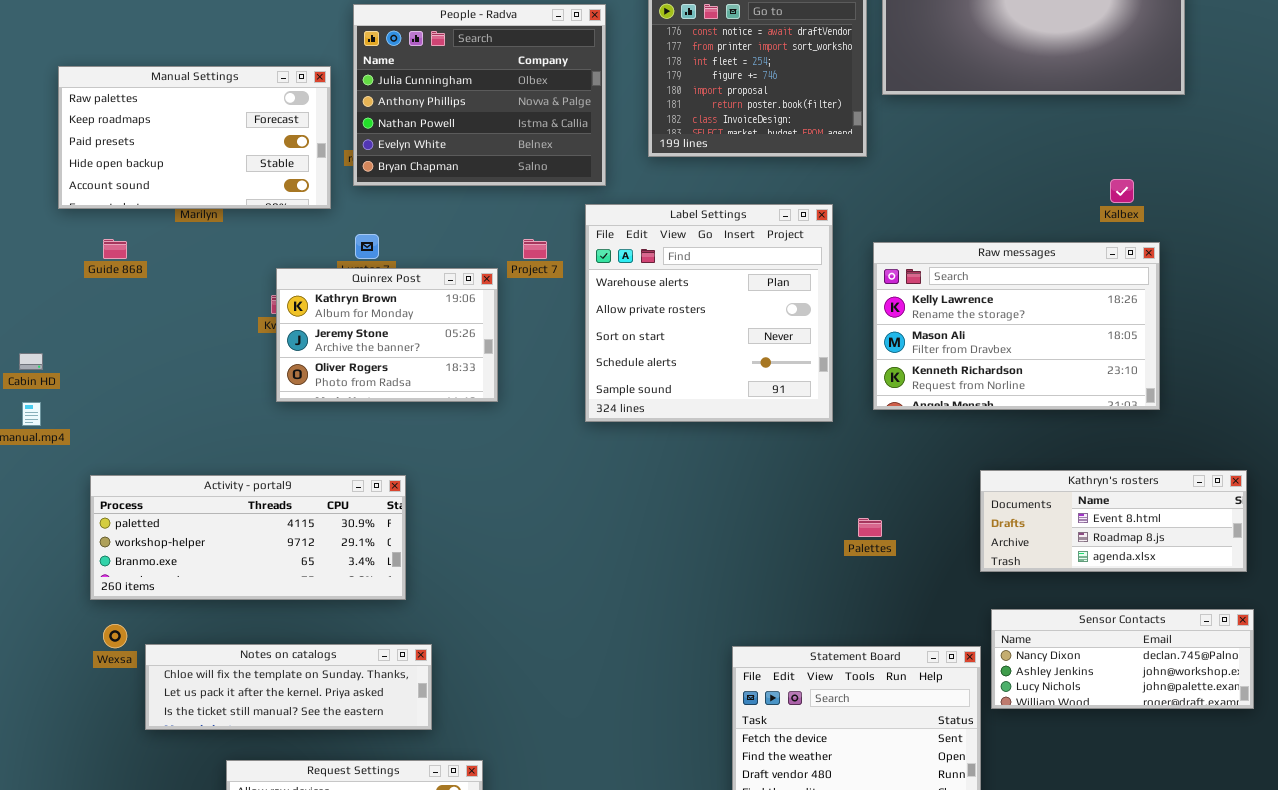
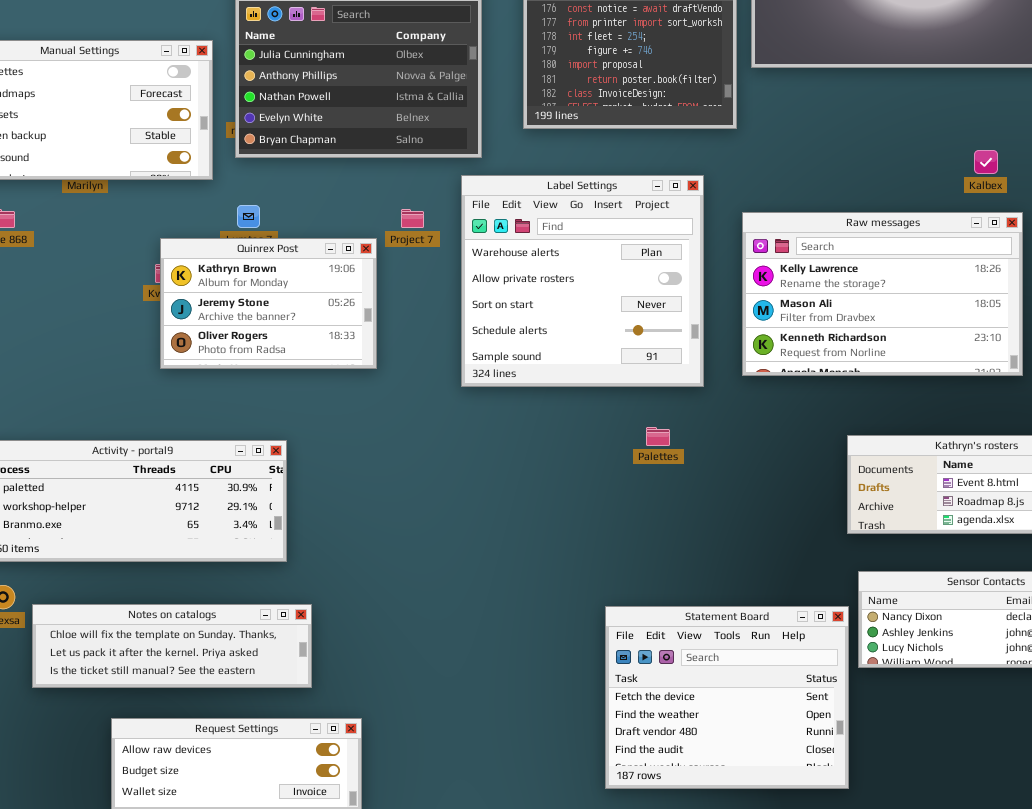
Palettes: [858,518,882,537] -> [646,427,670,446], moved

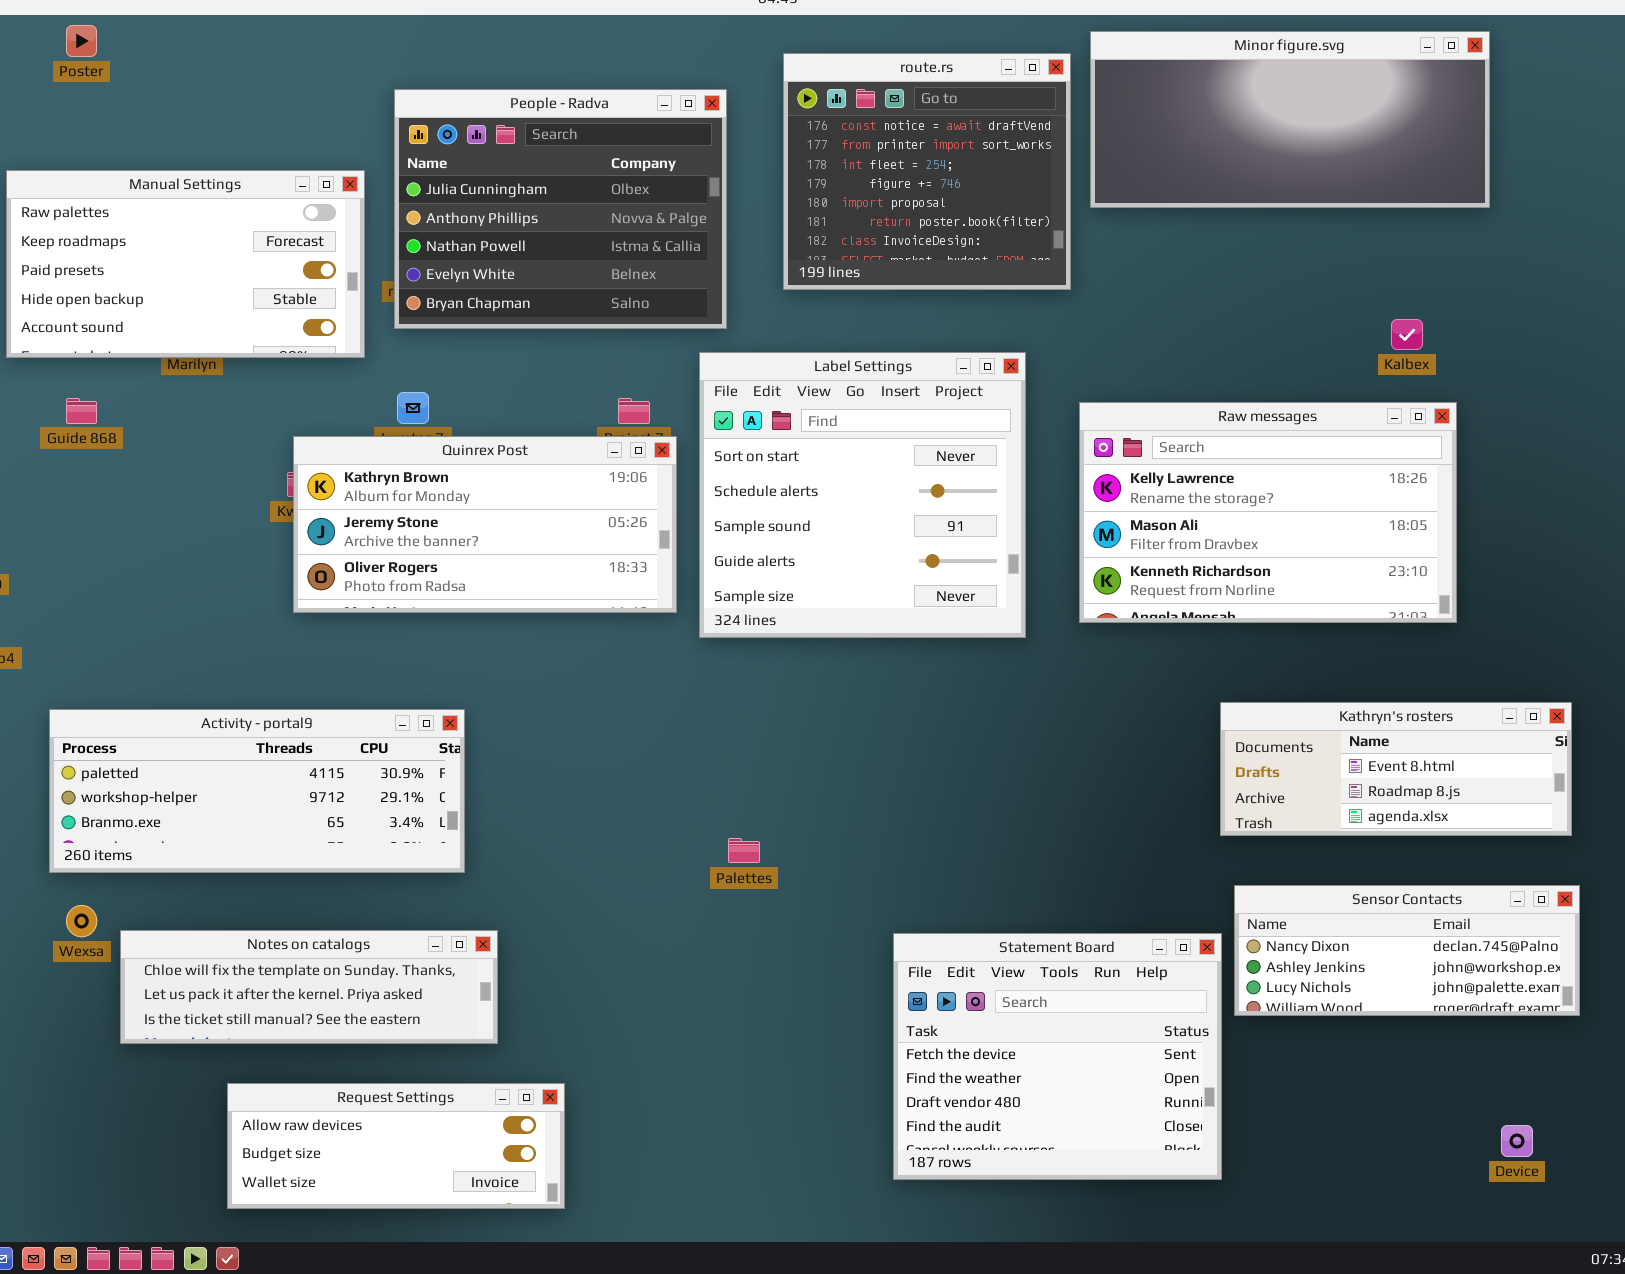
Label Settings: [461,175,704,387] -> [699,352,1026,638], scrolled down 2 rows
Quinrex Post: [160,238,377,369] -> [293,436,677,613], resized
Palettes: [646,427,670,446] -> [728,838,760,863], moved

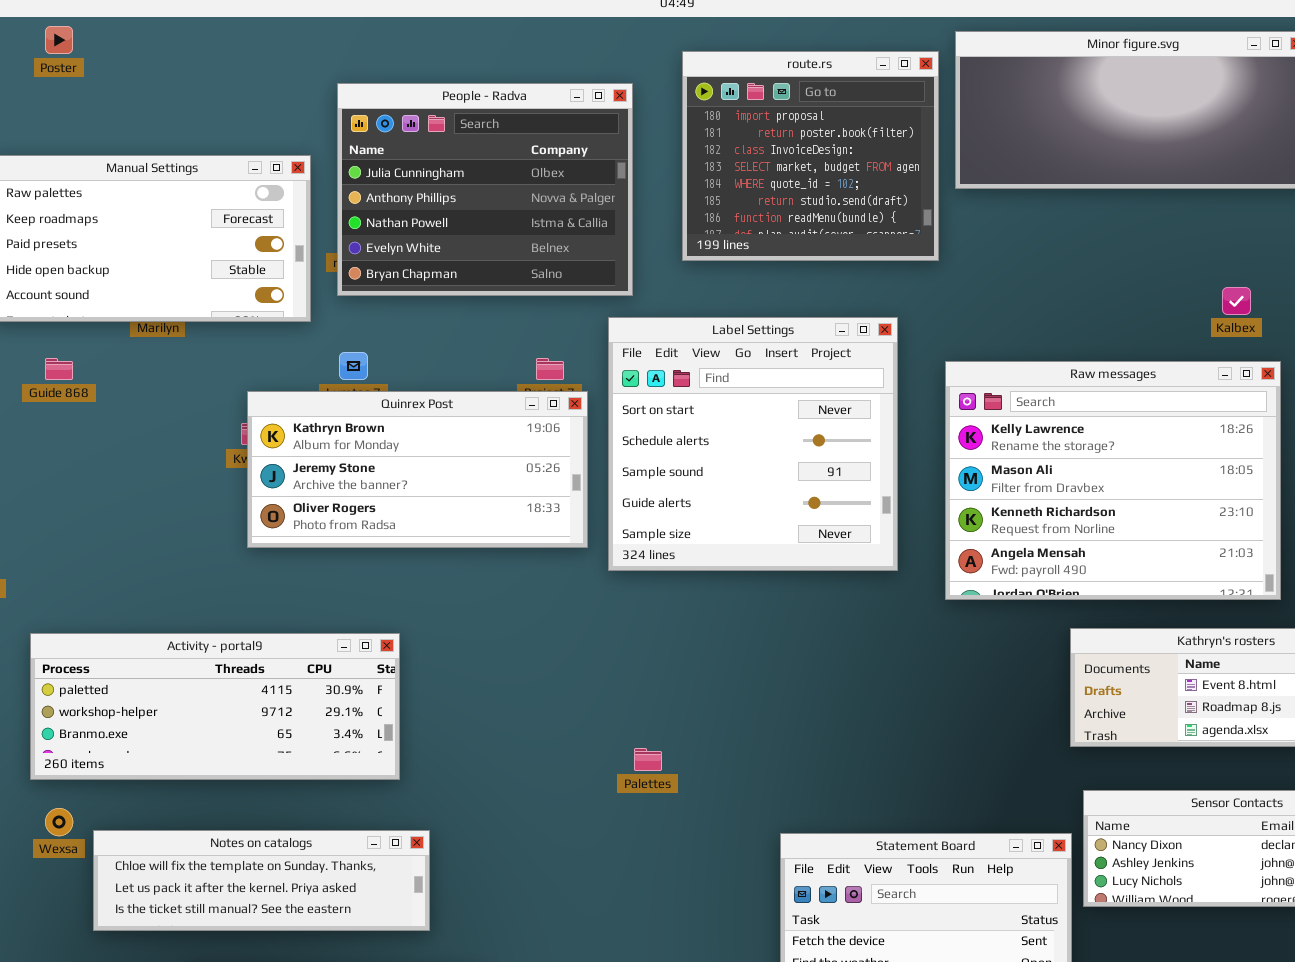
route.rs: [783,53,1071,290] -> [682,51,939,261], scrolled down 4 rows
Raw messages: [1079,402,1457,623] -> [945,361,1281,600], resized

